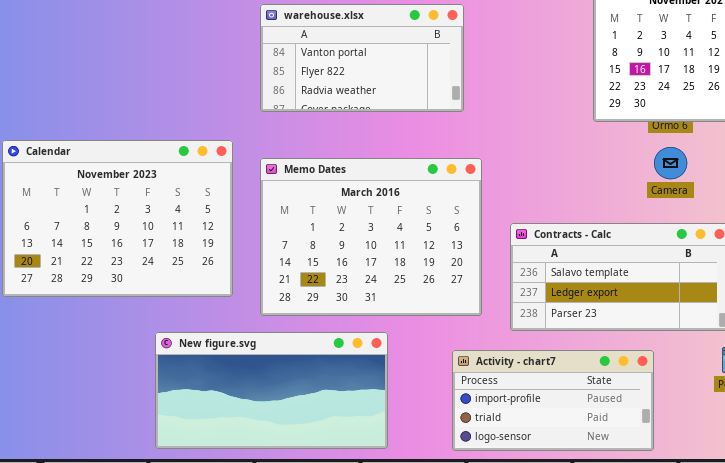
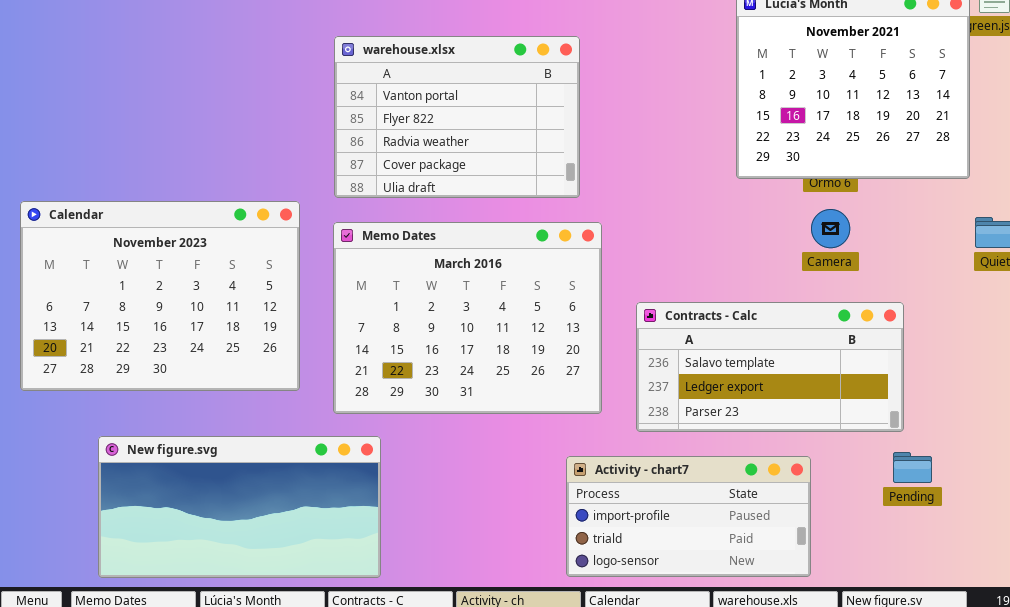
warehouse.xlsx: [260,4,464,112] -> [334,36,580,198], resized
New figure.svg: [155,332,388,449] -> [98,436,381,578], moved

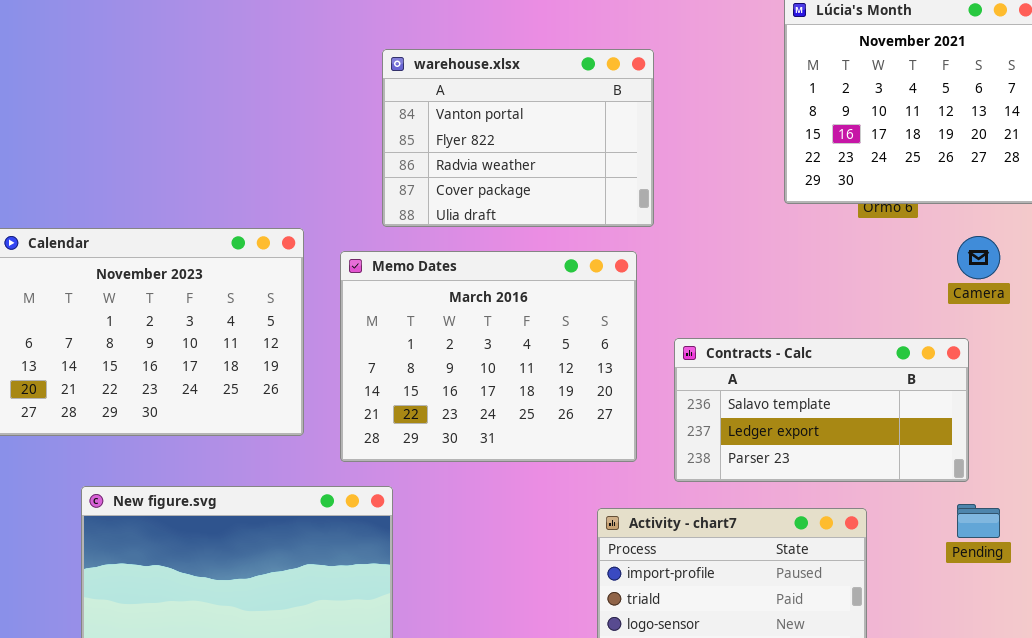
warehouse.xlsx: [334,36,580,198] -> [382,49,654,227], moved
Camera: [811,209,850,248] -> [957,236,1000,279], moved

